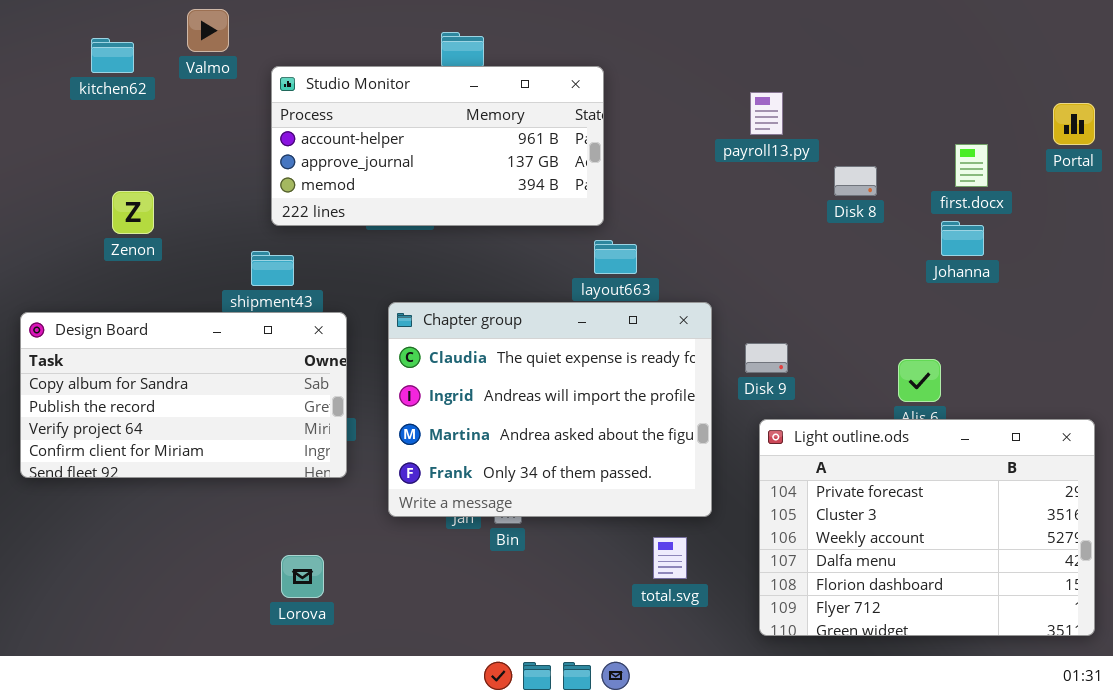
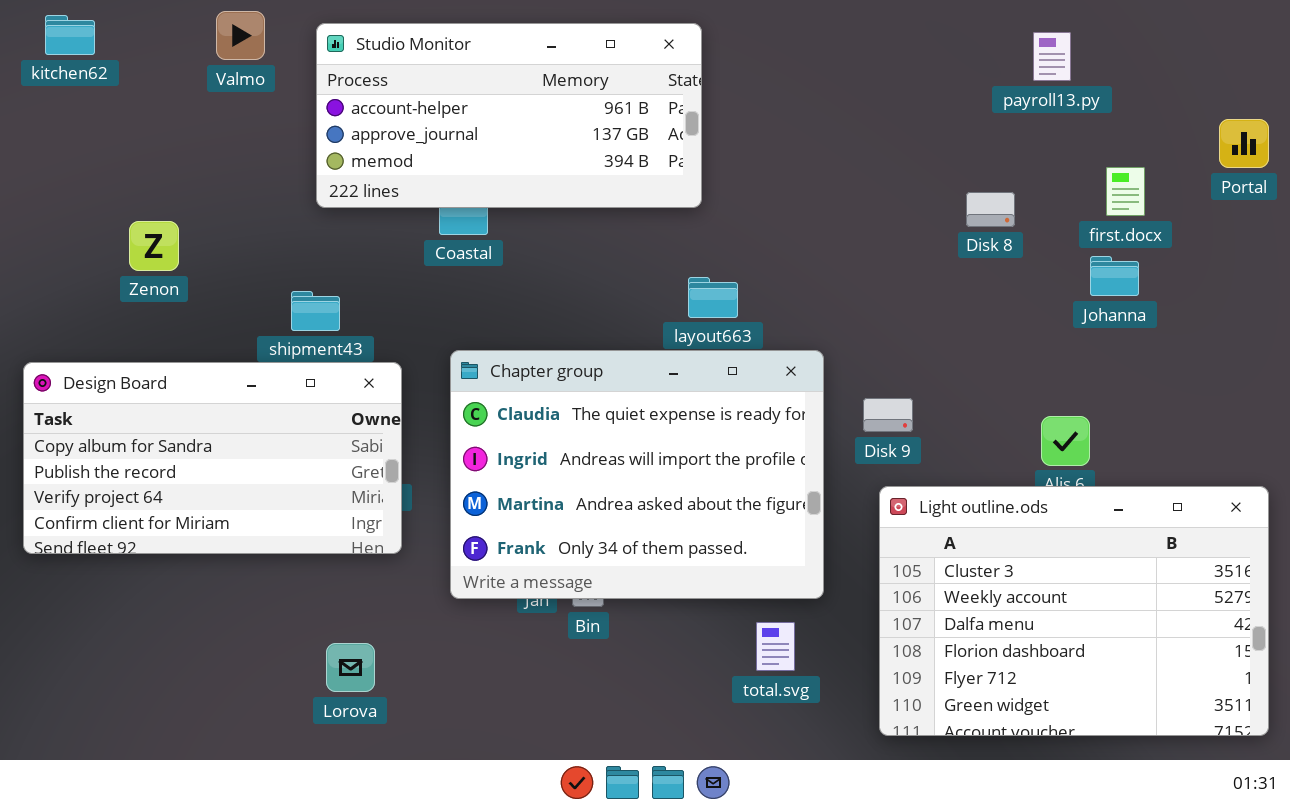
kitchen62: [91,38,134,73] -> [45,15,95,55], moved
Studio Monitor: [271,66,604,226] -> [316,23,702,208], moved
payroll13.py: [750,92,783,135] -> [1033,32,1071,81], moved
Light outline.ods: [759,419,1095,636] -> [879,486,1269,736], scrolled down 1 row

